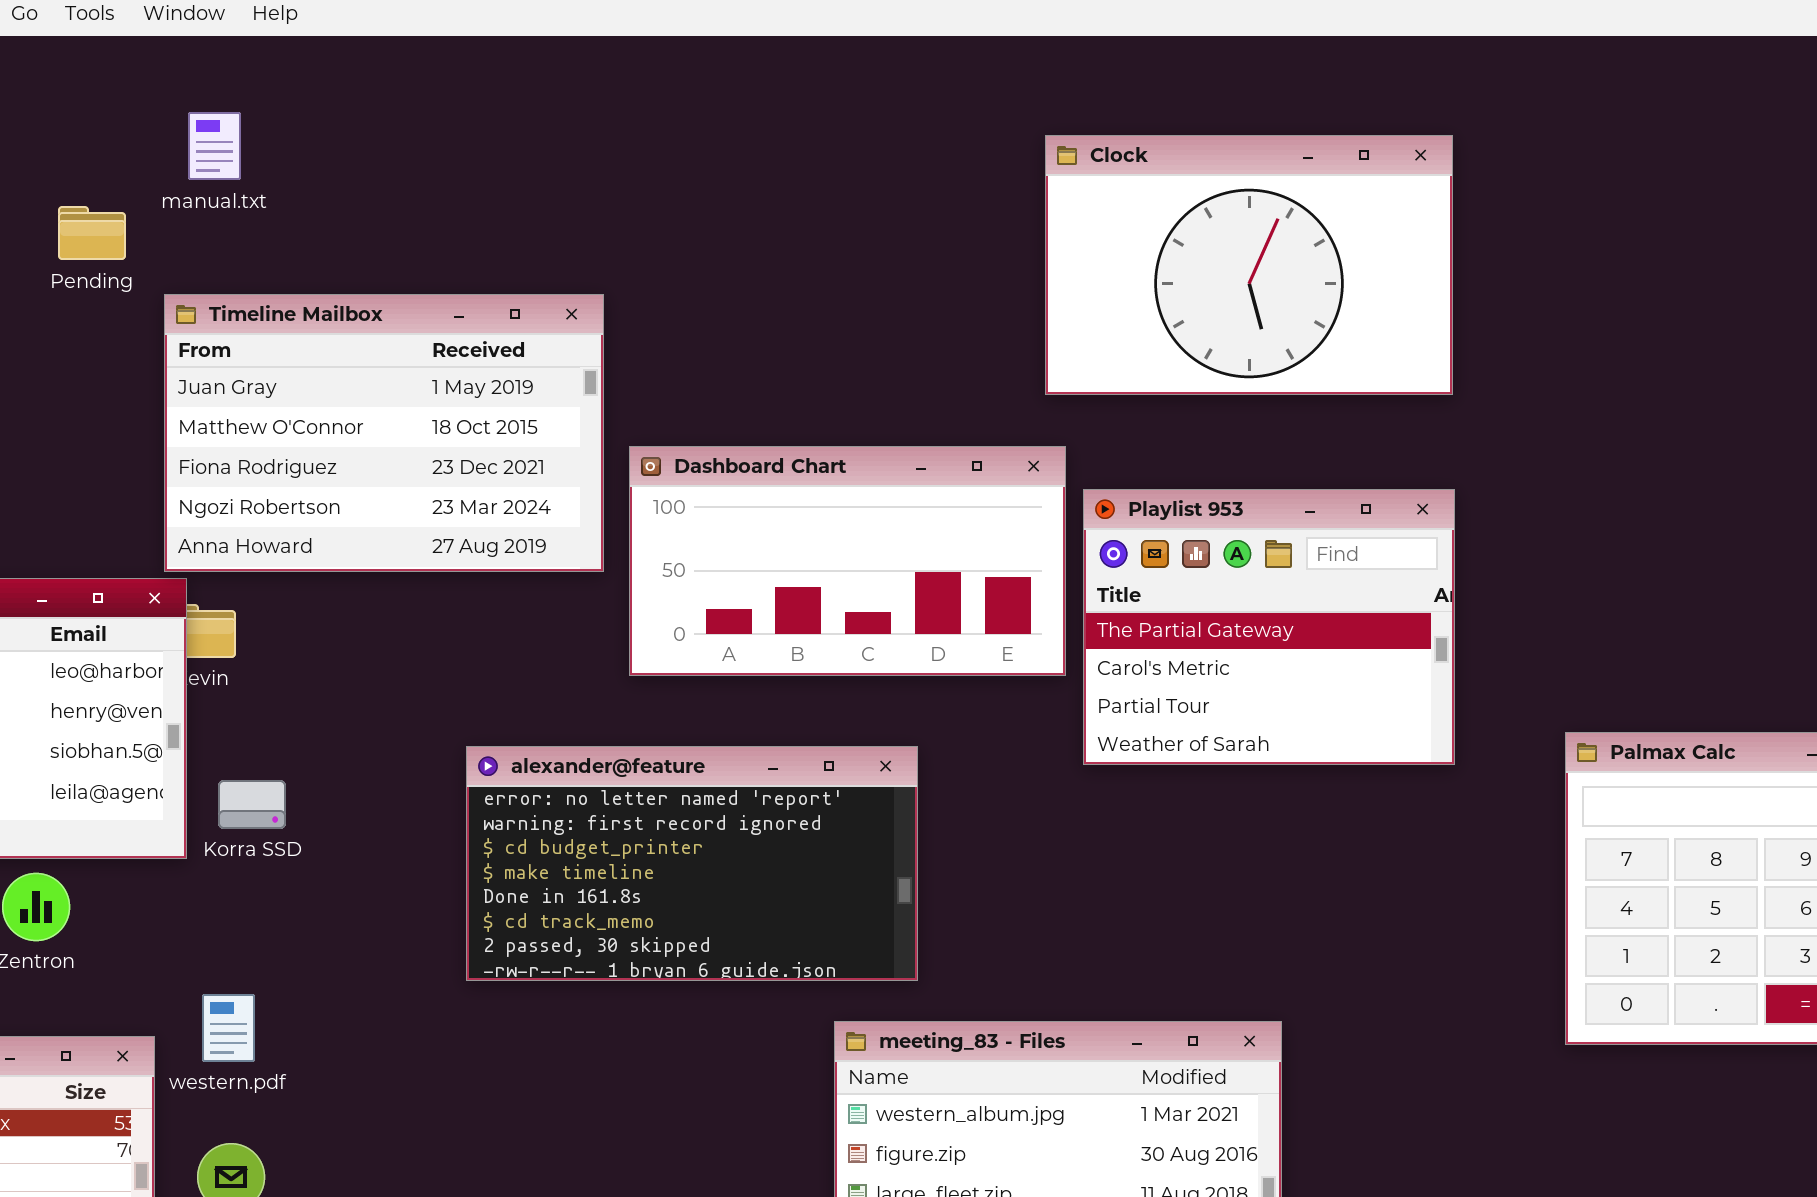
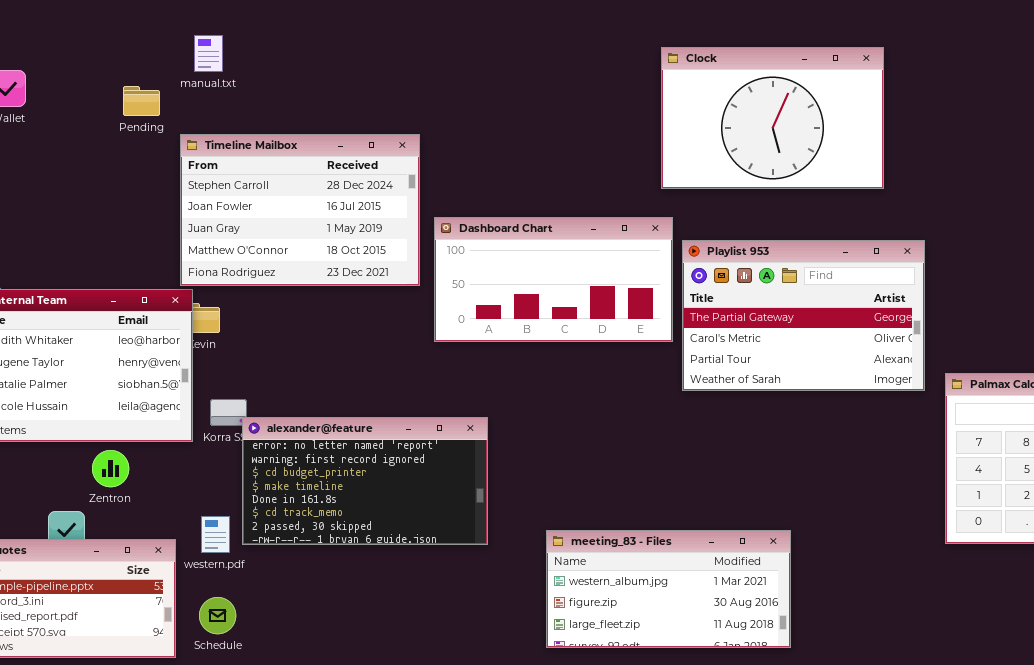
Timeline Mailbox: [164,294,604,572] -> [180,134,420,286], scrolled up 2 rows
Playlist 953: [1083,489,1455,765] -> [682,240,925,391], resized
alexander@feature: [466,746,918,981] -> [242,417,488,545], moved

